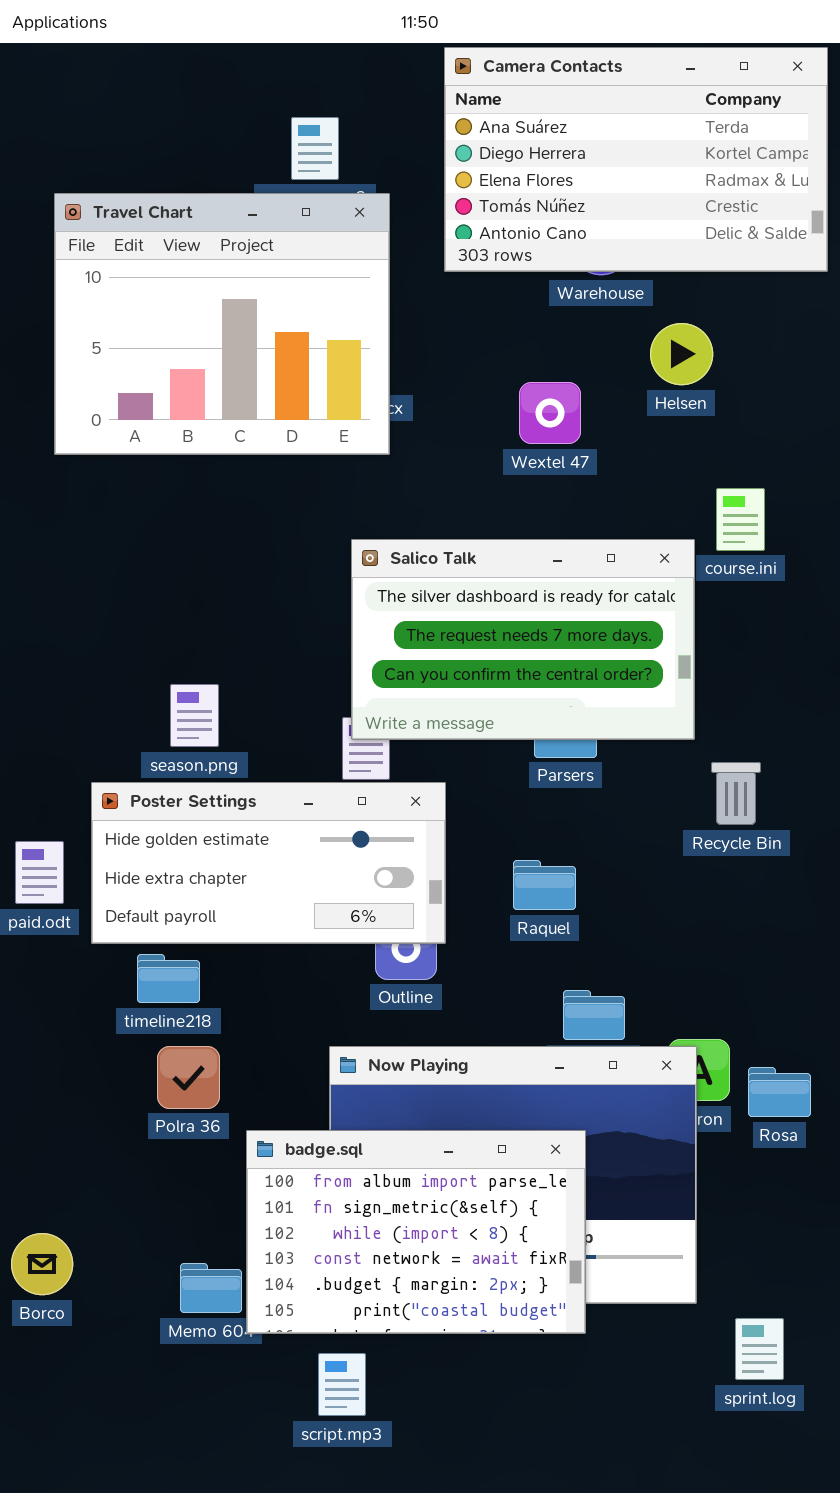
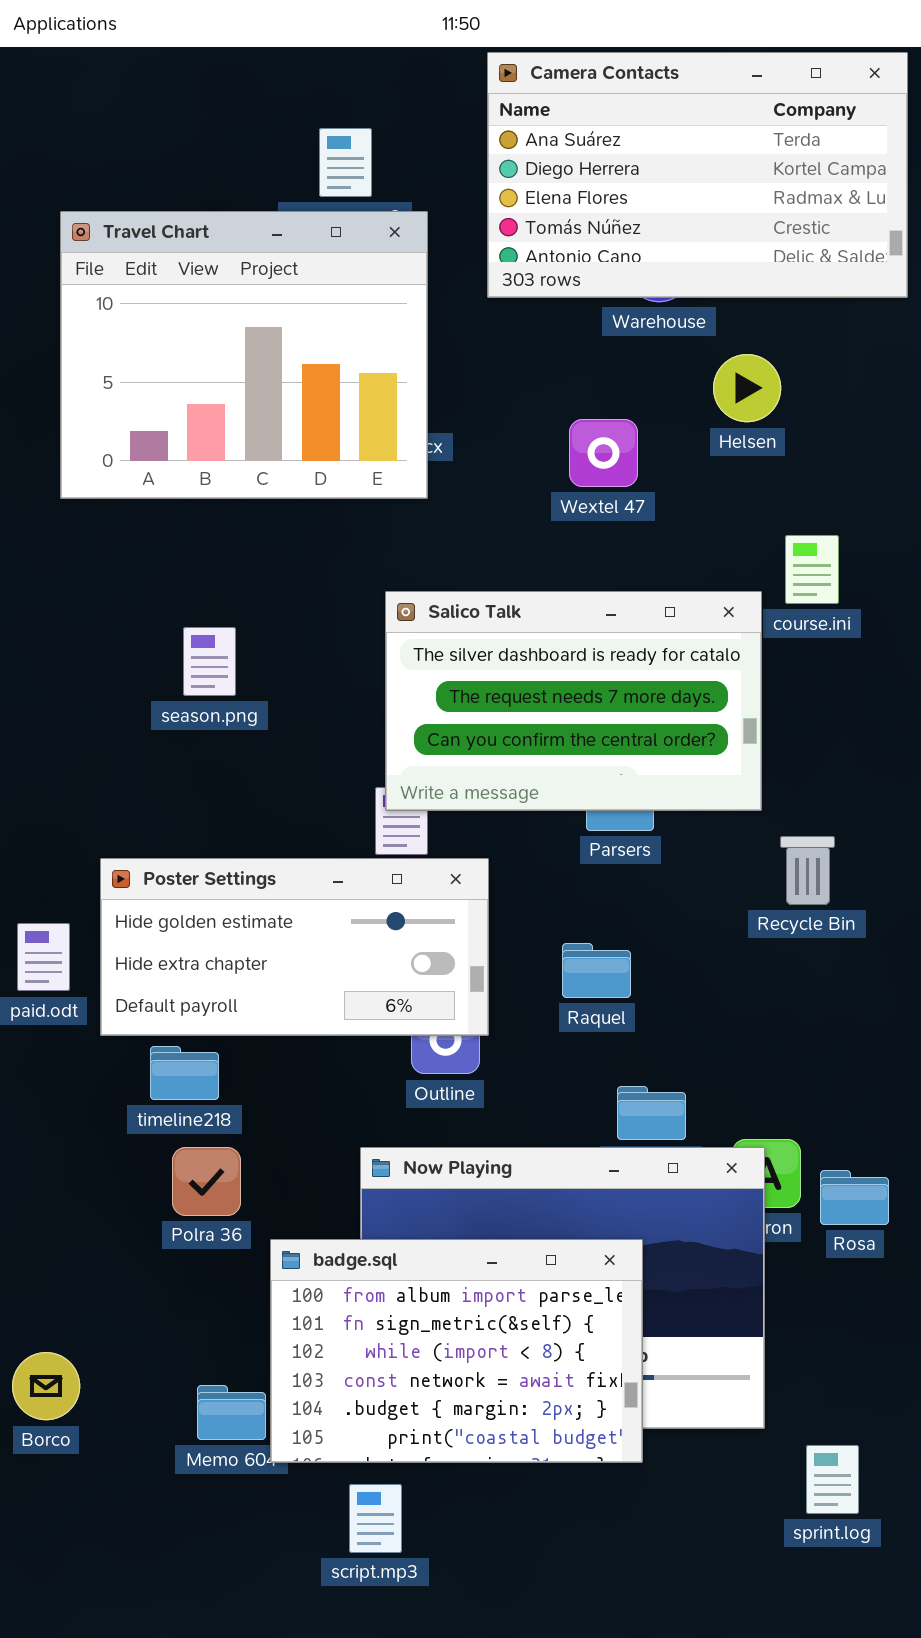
season.png: [170,684,219,747] -> [183,627,236,696], moved

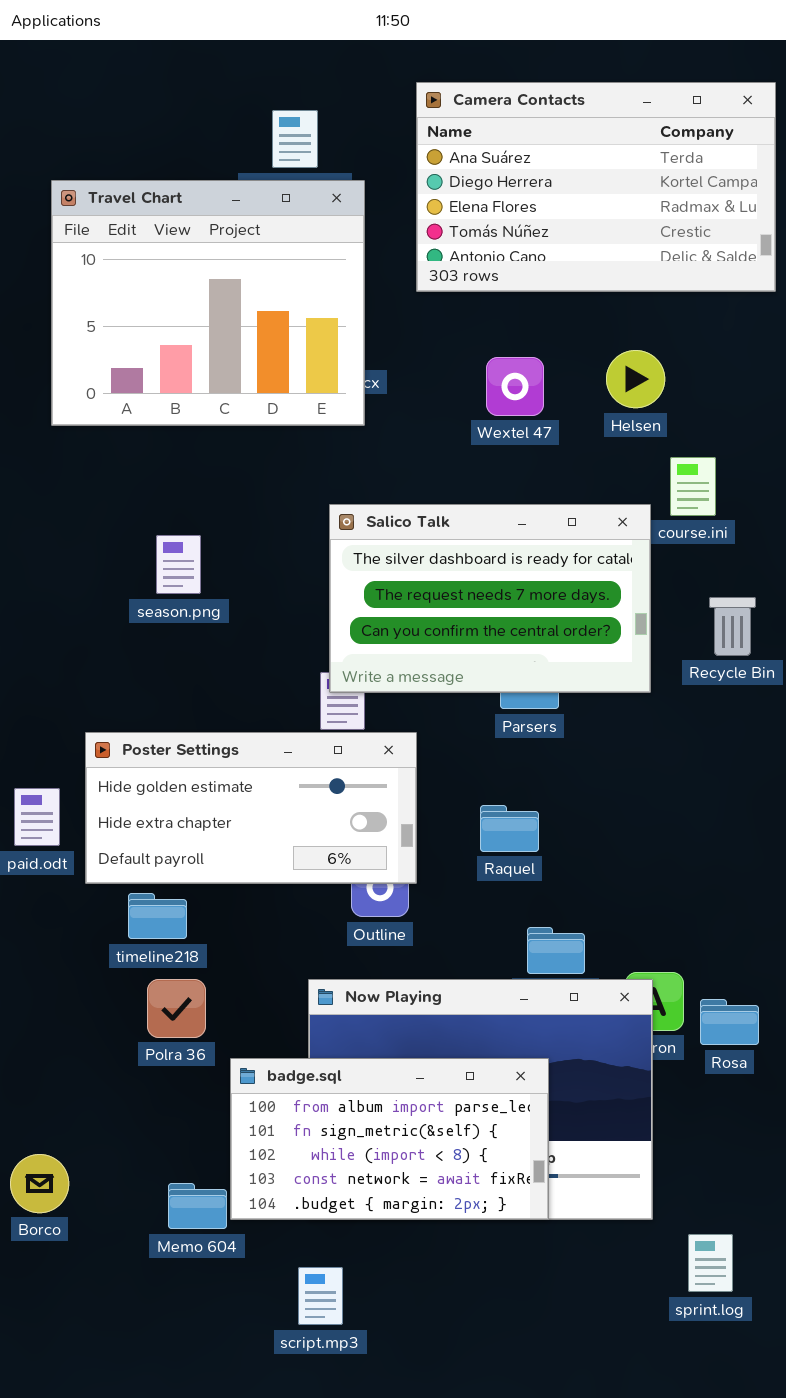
Camera Contacts: [487,52,908,298] -> [416,82,776,292], moved
Helsen: [713,354,781,422] -> [606,350,665,408], moved
Recycle Bin: [780,836,835,905] -> [709,597,756,656], moved
badge.sql: [270,1239,643,1463] -> [230,1058,549,1220], resized

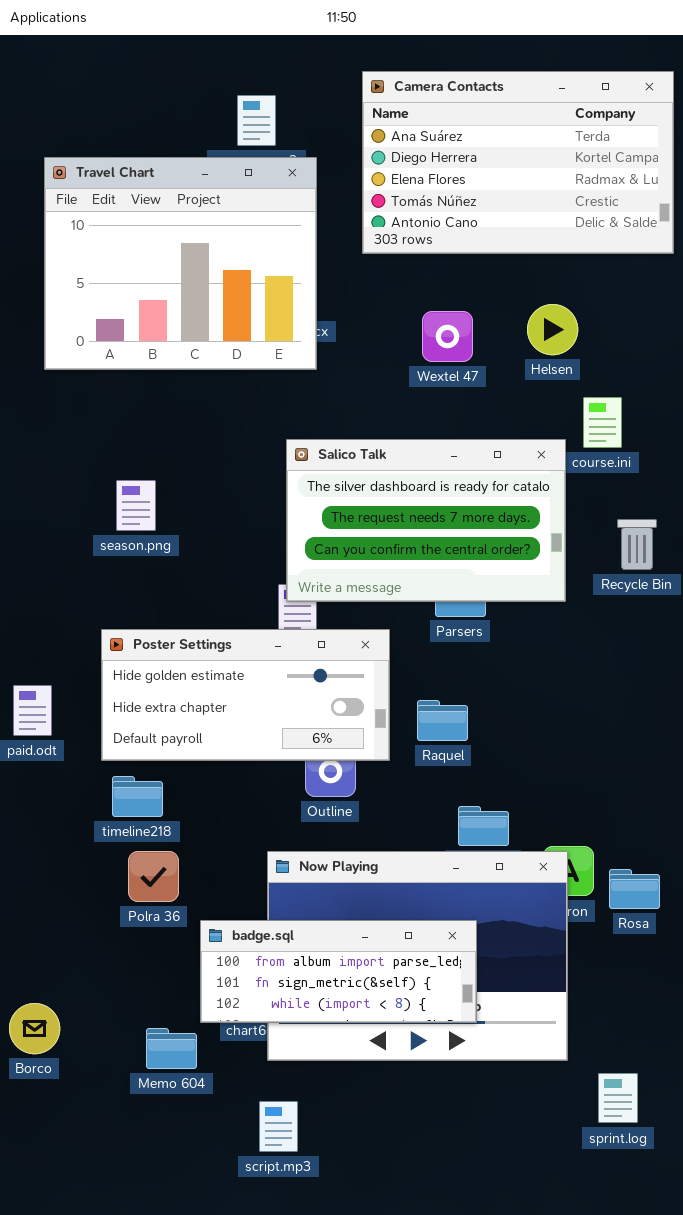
season.png: [156,535,201,594] -> [116,480,156,531], moved
Poster Settings: [85,732,417,884] -> [101,629,390,761], moved
badge.sql: [230,1058,549,1220] -> [200,920,477,1023], resized

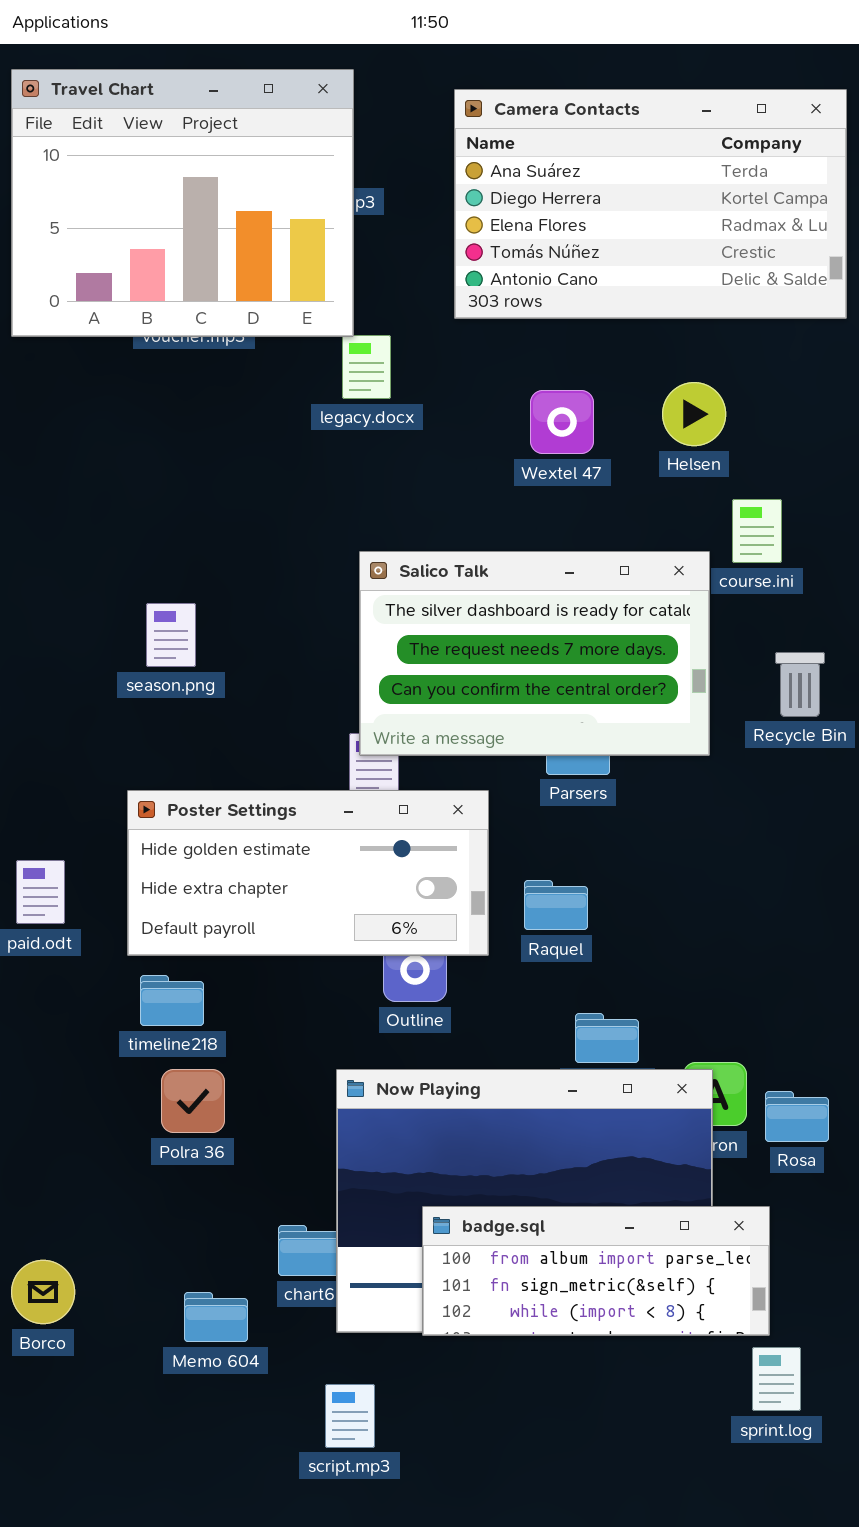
Travel Chart: [44,157,317,370] -> [11,69,354,337], moved
badge.sql: [200,920,477,1023] -> [422,1206,770,1336], moved

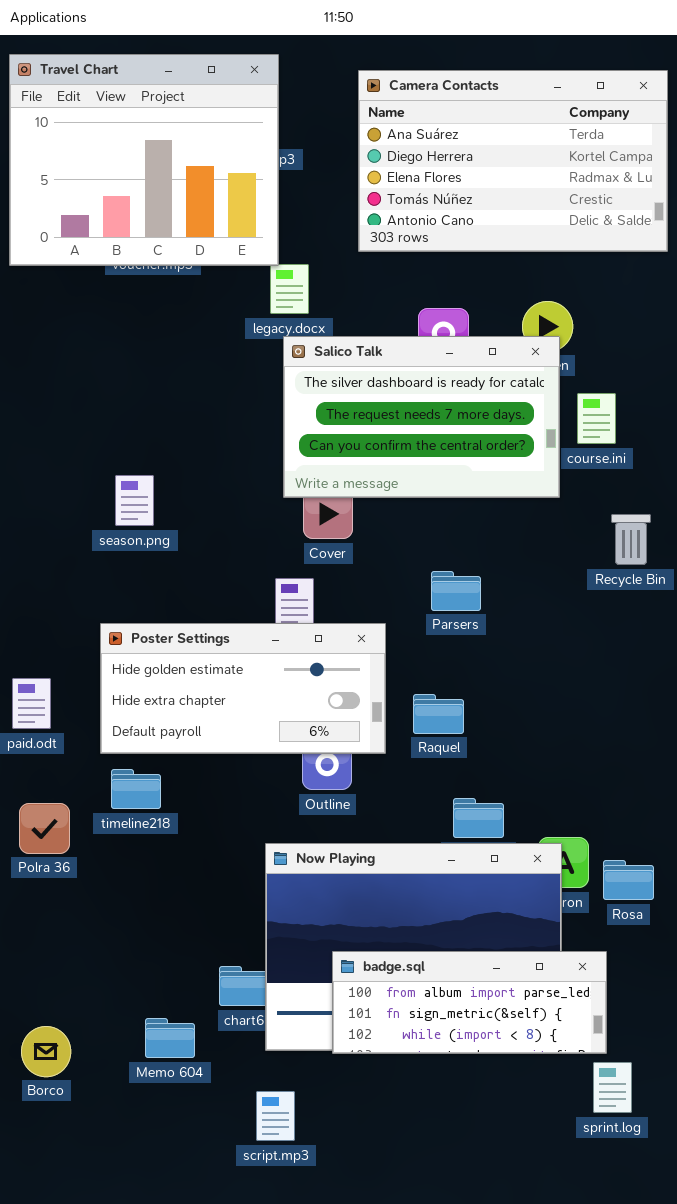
Salico Talk: [359,551,710,756] -> [283,336,560,498], moved
Polra 36: [161,1069,225,1133] -> [19,803,70,854], moved
Borco: [11,1260,75,1324] -> [21,1026,71,1077], moved

